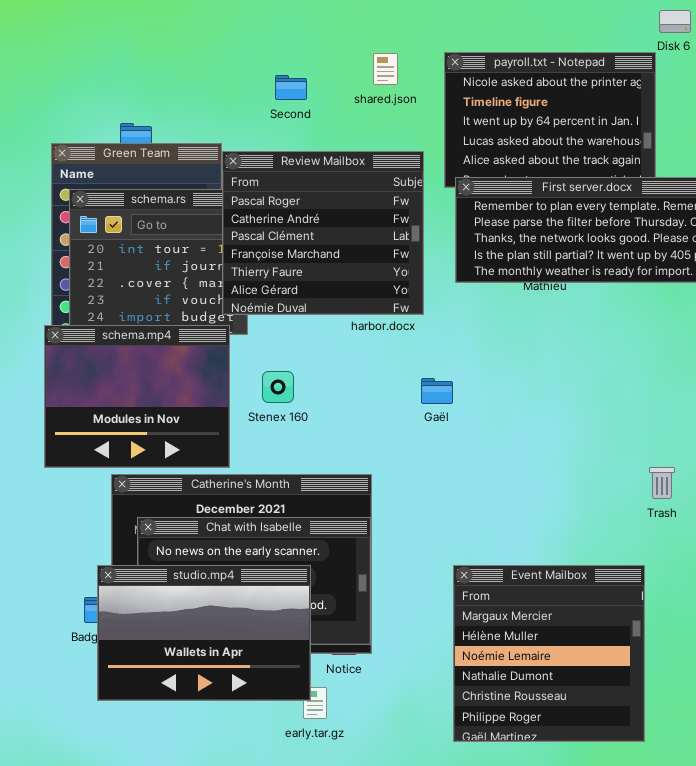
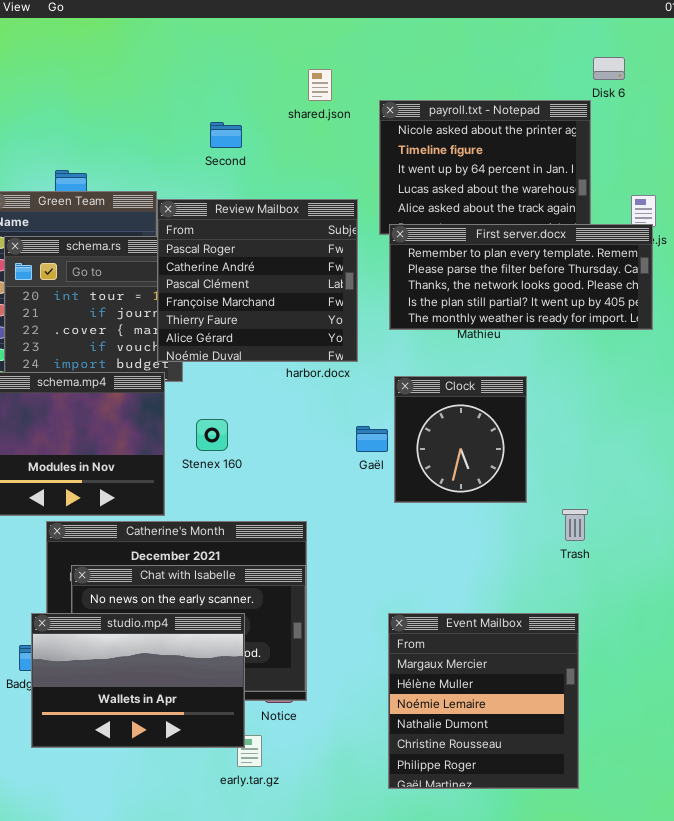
shared.json: [373,53,398,85] -> [308,69,332,101], moved
Clock: none -> [394,376,527,503], opened
Trash: [649,467,675,499] -> [562,509,588,541], moved

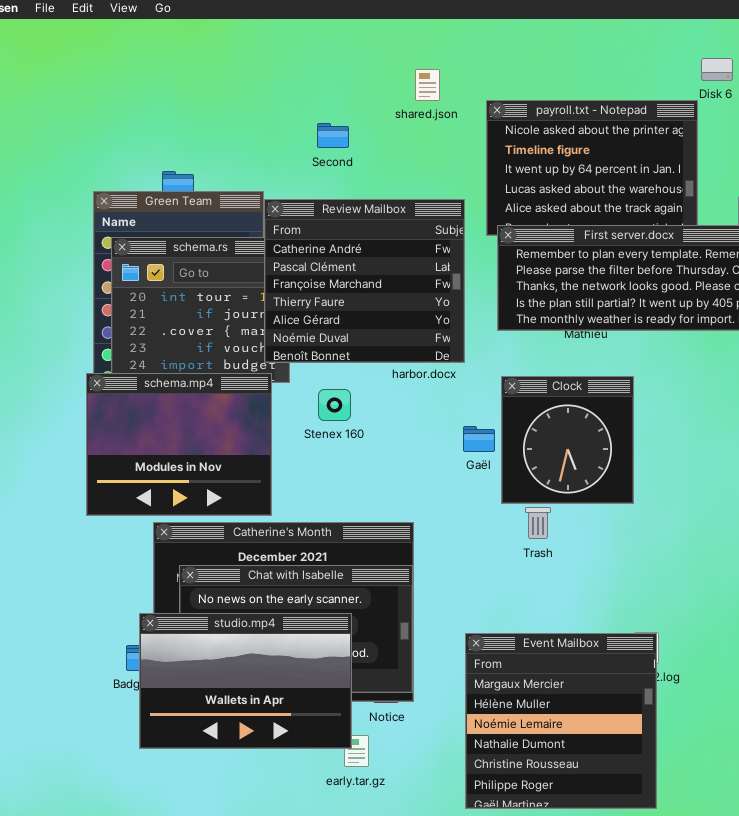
Review Mailbox: [157,199,358,362] -> [264,199,465,363], scrolled down 1 row
Stenex 160: [196,419,228,451] -> [318,389,351,421], moved
Trash: [562,509,588,541] -> [525,507,551,539], moved
Event Mailbox: [388,613,579,789] -> [465,633,657,809], moved

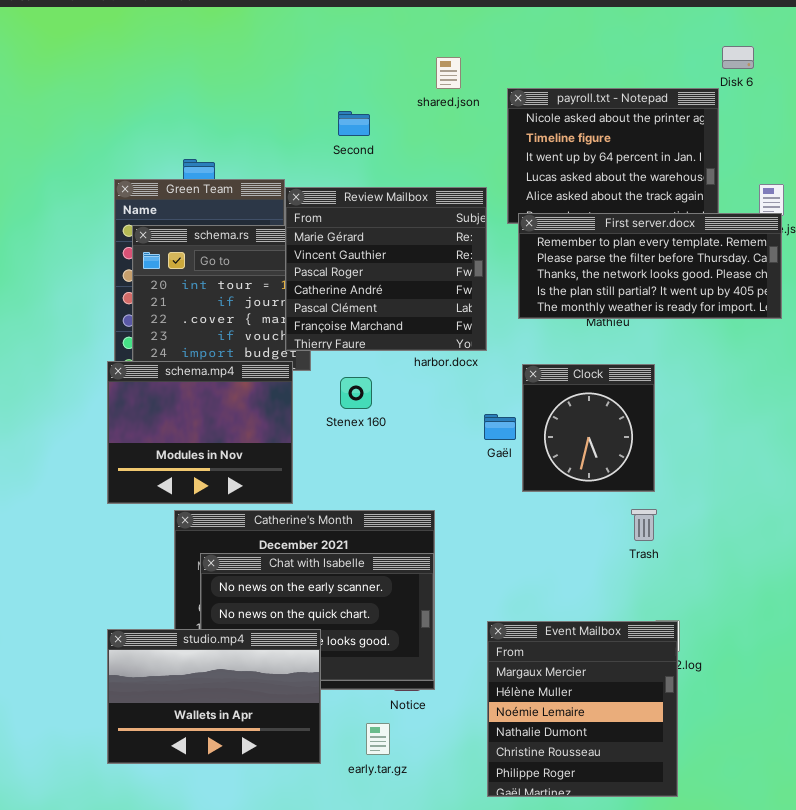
Review Mailbox: [264,199,465,363] -> [285,187,487,351], scrolled up 3 rows
Trash: [525,507,551,539] -> [631,509,657,541], moved
studio.mp4: [139,613,352,749] -> [107,629,321,764], moved

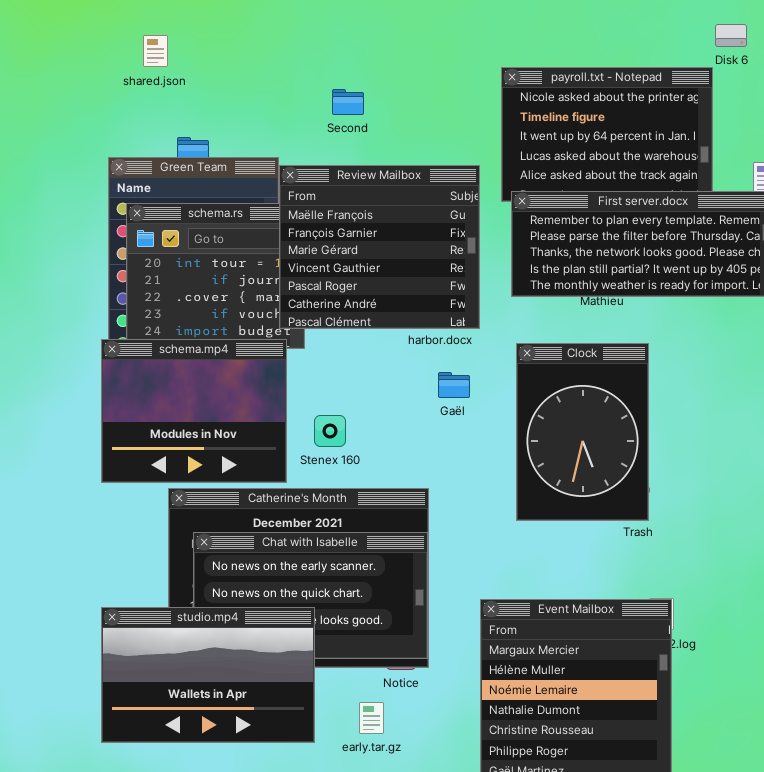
shared.json: [436,57,461,89] -> [143,35,168,67], moved
Review Mailbox: [285,187,487,351] -> [279,165,480,329], scrolled up 2 rows
Clock: [522,364,655,492] -> [516,343,649,521], resized
Stenex 160: [340,377,372,409] -> [314,415,346,447], moved
Gaël: [484,414,516,440] -> [438,372,470,398], moved

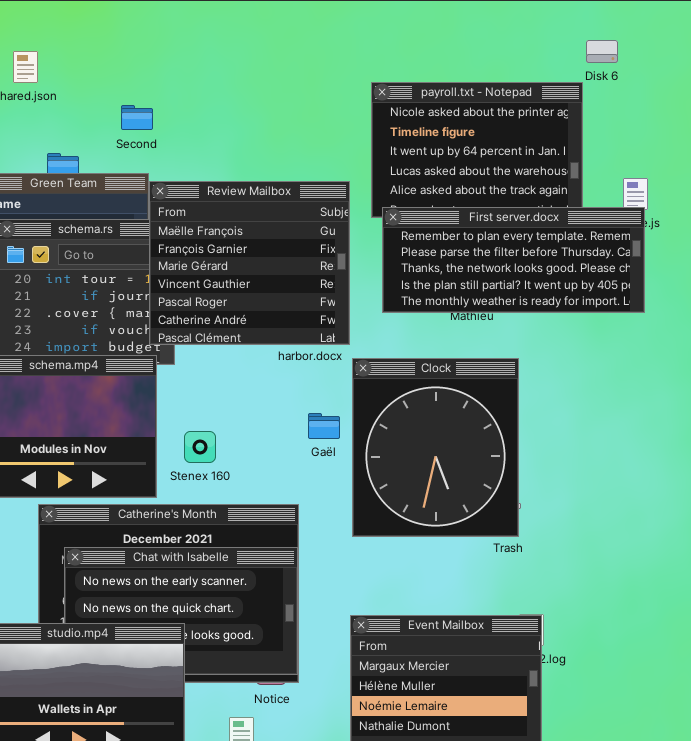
Second: [332,89,364,115] -> [121,105,153,130], moved
Clock: [516,343,649,521] -> [352,358,519,537], resized
Gaël: [438,372,470,398] -> [308,413,340,439], moved

